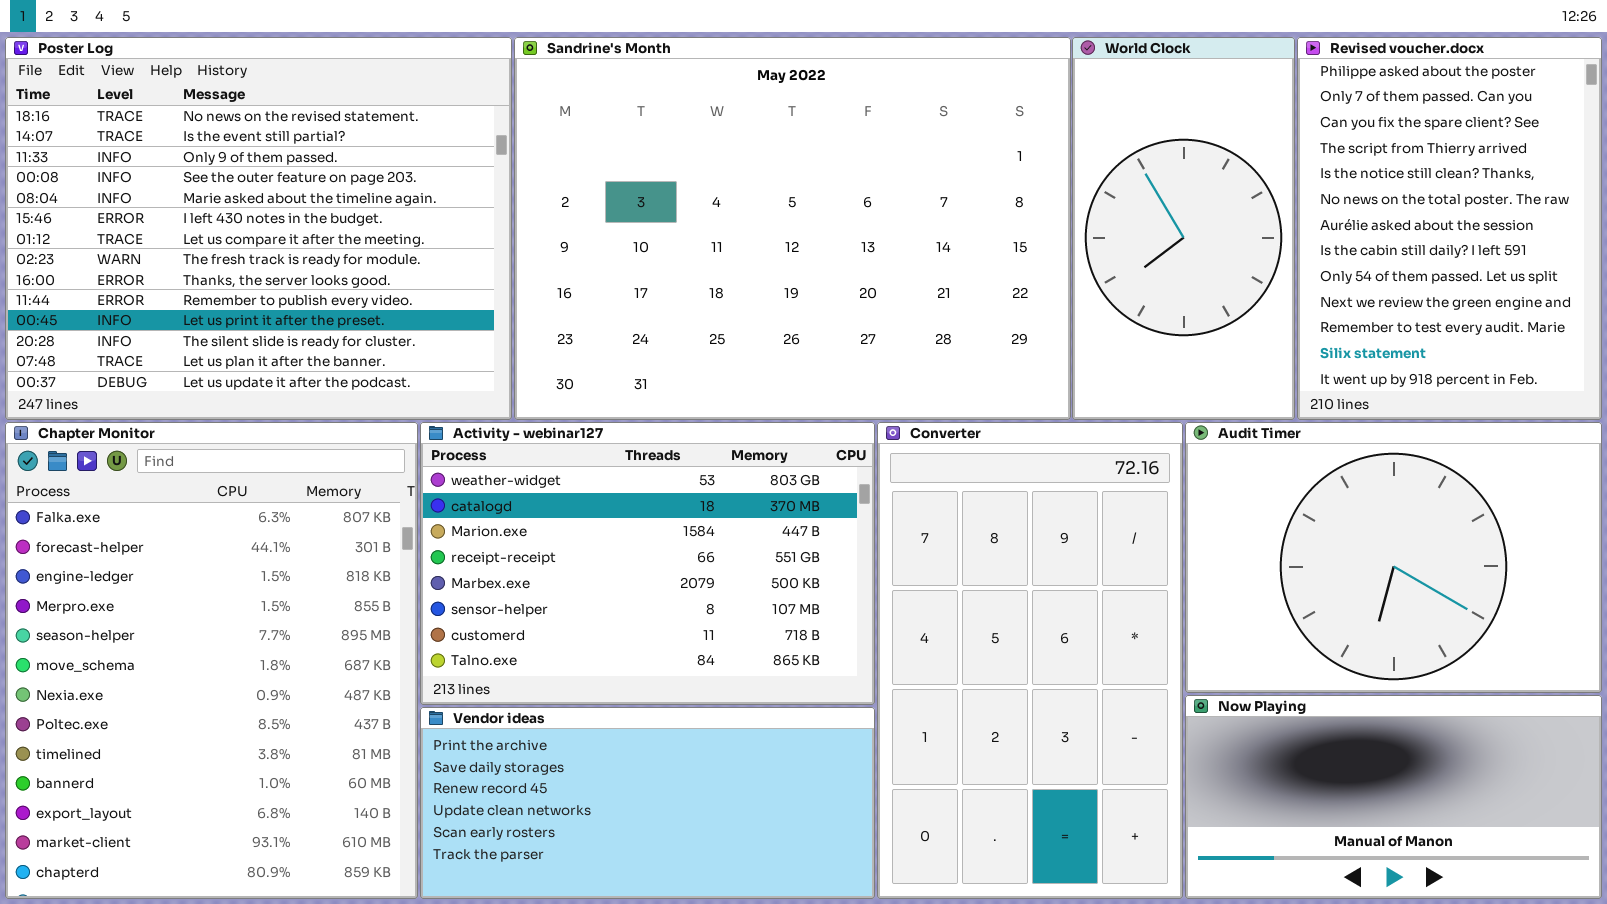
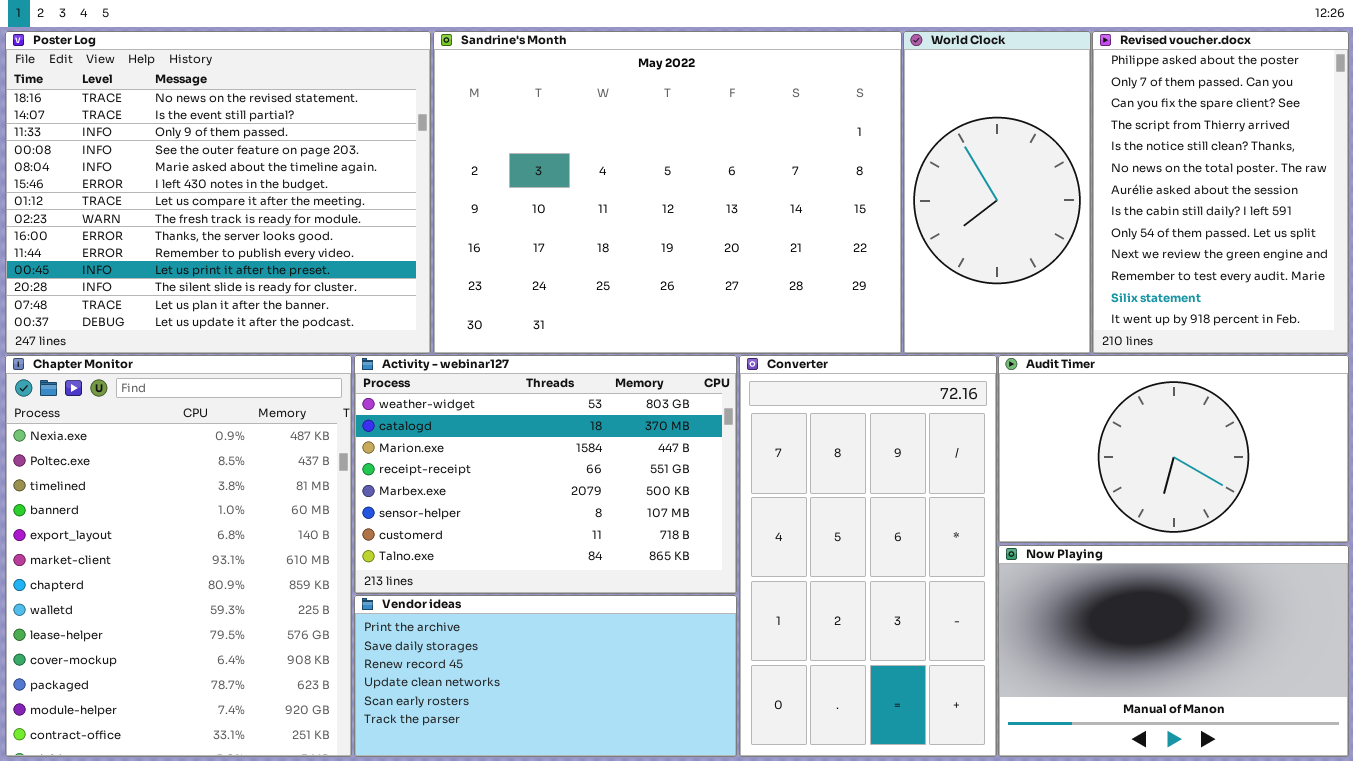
Chapter Monitor: [5,422,418,899] -> [5,355,352,757], scrolled down 6 rows
Audit Timer: [1185,422,1602,693] -> [998,355,1349,543], resized
Now Playing: [1185,695,1602,899] -> [998,545,1349,757], resized

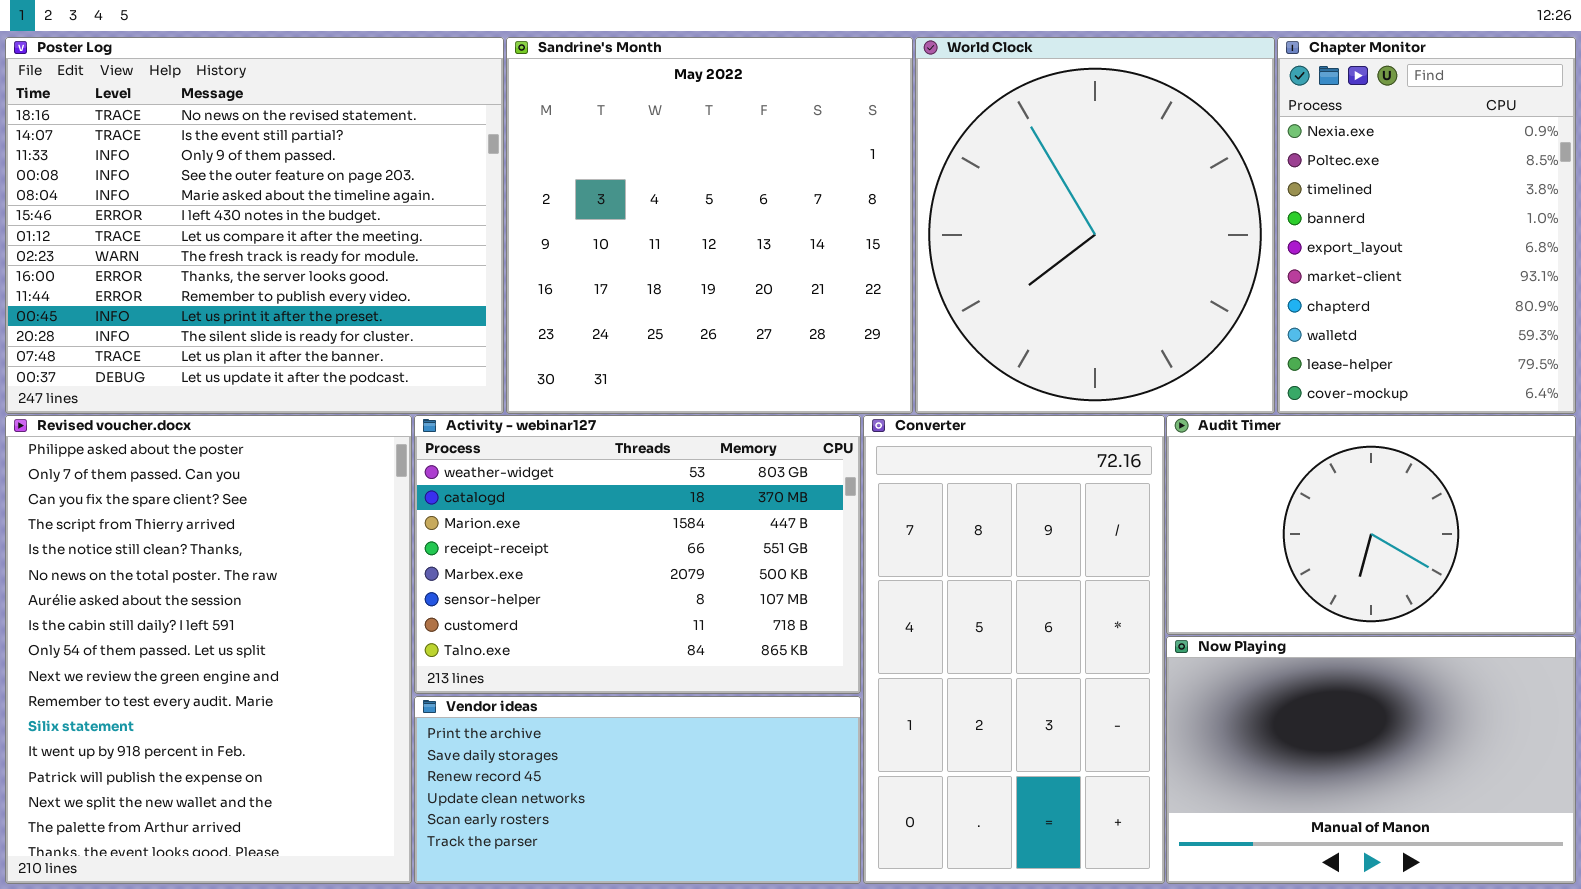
Sandrine's Month: [433,31,902,354] -> [506,37,913,414], resized
World Clock: [903,31,1091,354] -> [915,37,1275,414], resized
Revised voucher.docx: [1092,31,1349,354] -> [5,415,412,884], moved, resized
Chapter Monitor: [5,355,352,757] -> [1277,37,1576,414], moved, resized

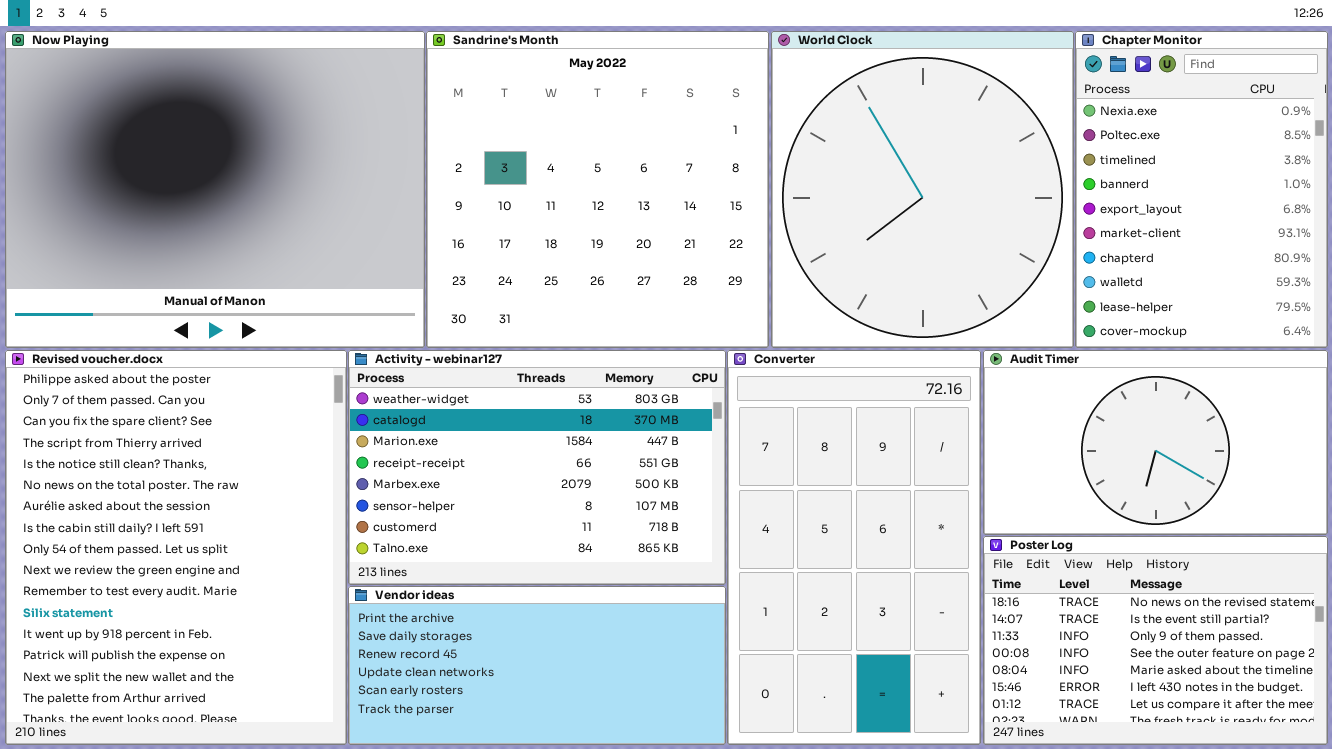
Poster Log: [5,37,504,414] -> [983,536,1328,745], moved, resized
Now Playing: [1166,636,1576,884] -> [5,31,425,348], moved, resized

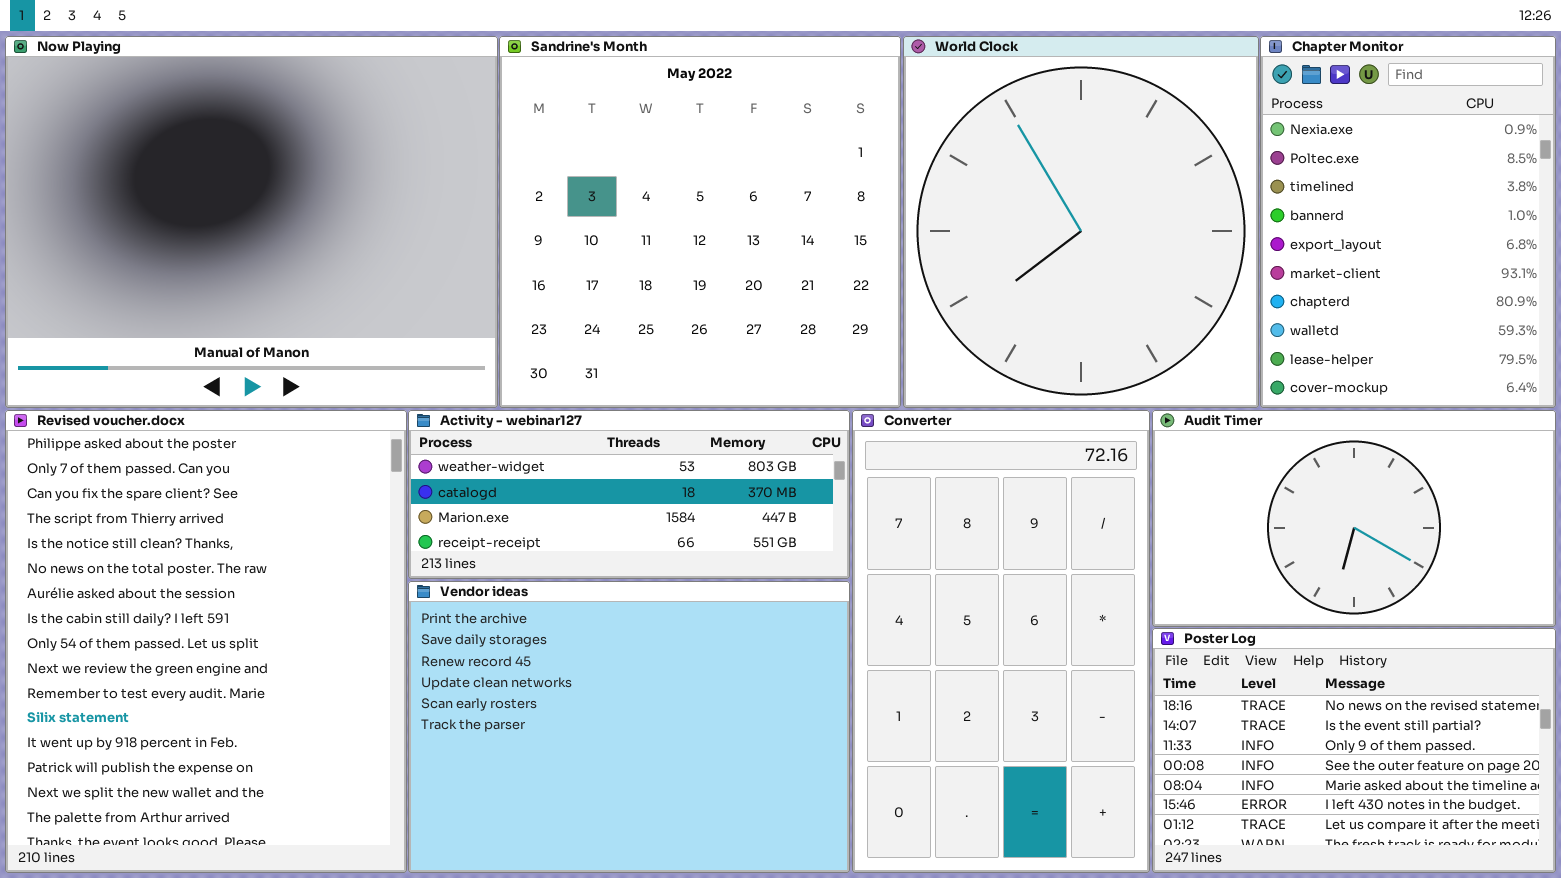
Activity - webinar127: [348,350,726,585] -> [408,410,850,579], resized
Vendor ideas: [348,586,726,745] -> [408,581,850,873], resized

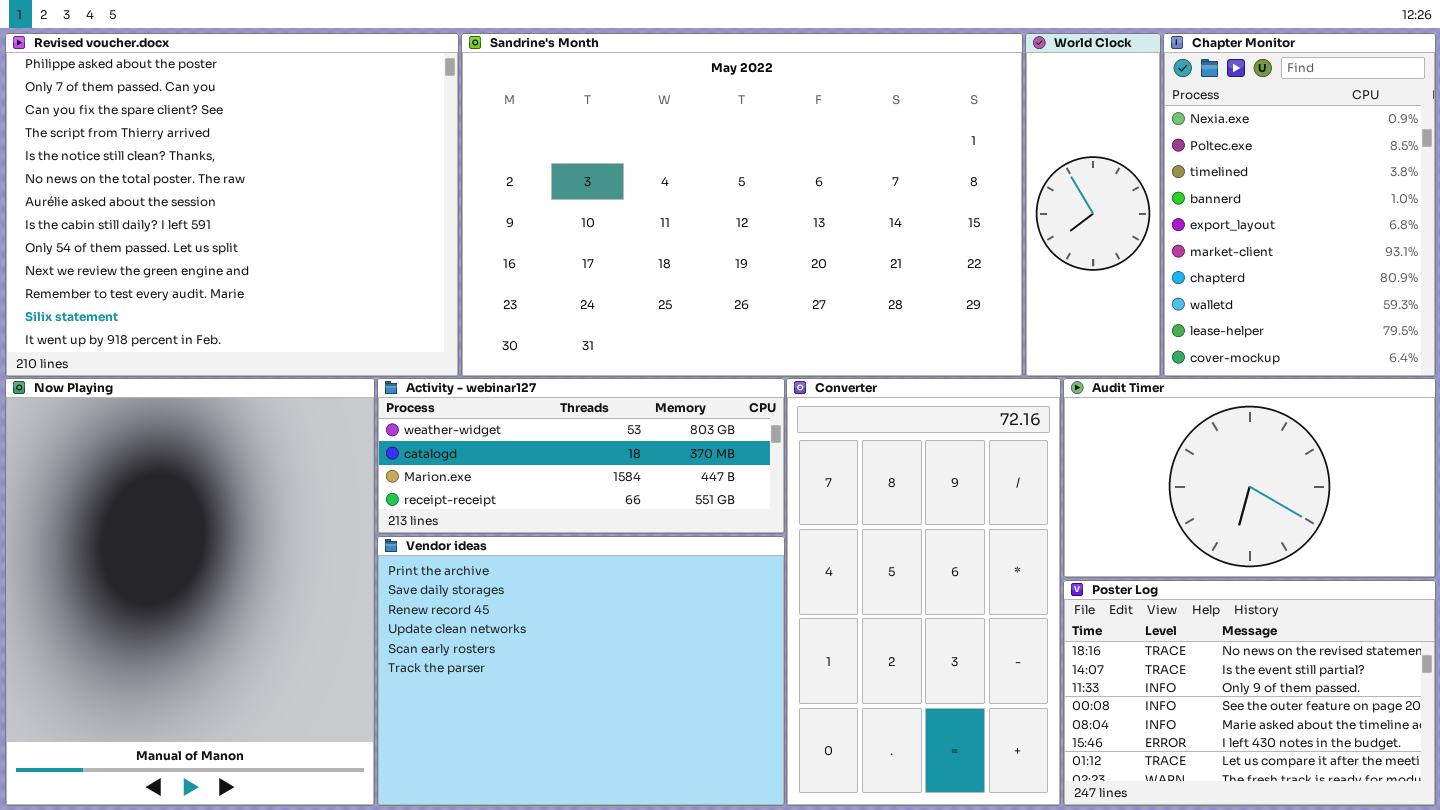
Now Playing: [5,36,498,408] -> [5,378,375,806], moved, resized
Sandrine's Month: [499,36,901,408] -> [461,33,1023,377], resized
World Clock: [903,36,1259,408] -> [1025,33,1161,377], resized
Revised voucher.docx: [5,410,407,873] -> [5,33,459,377], moved, resized

